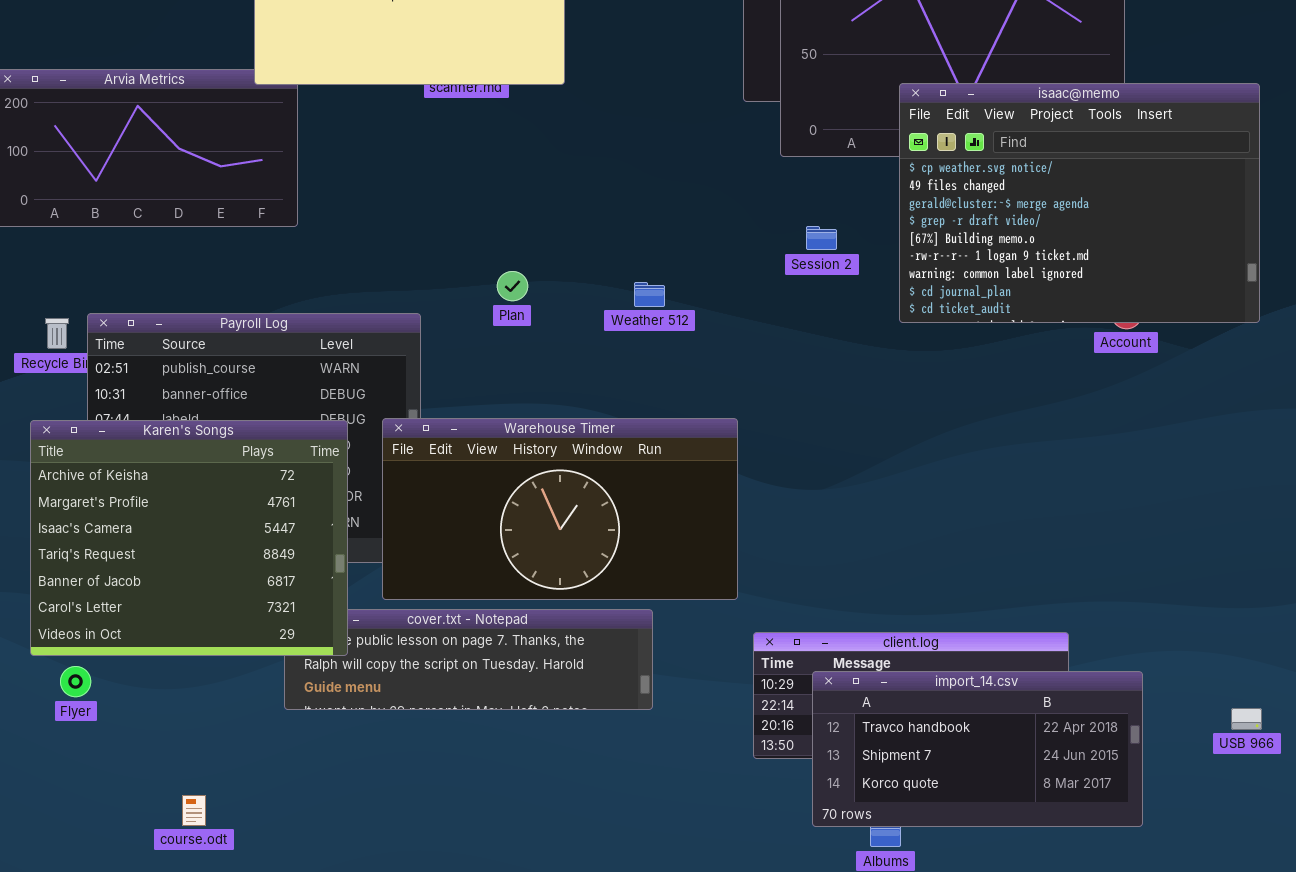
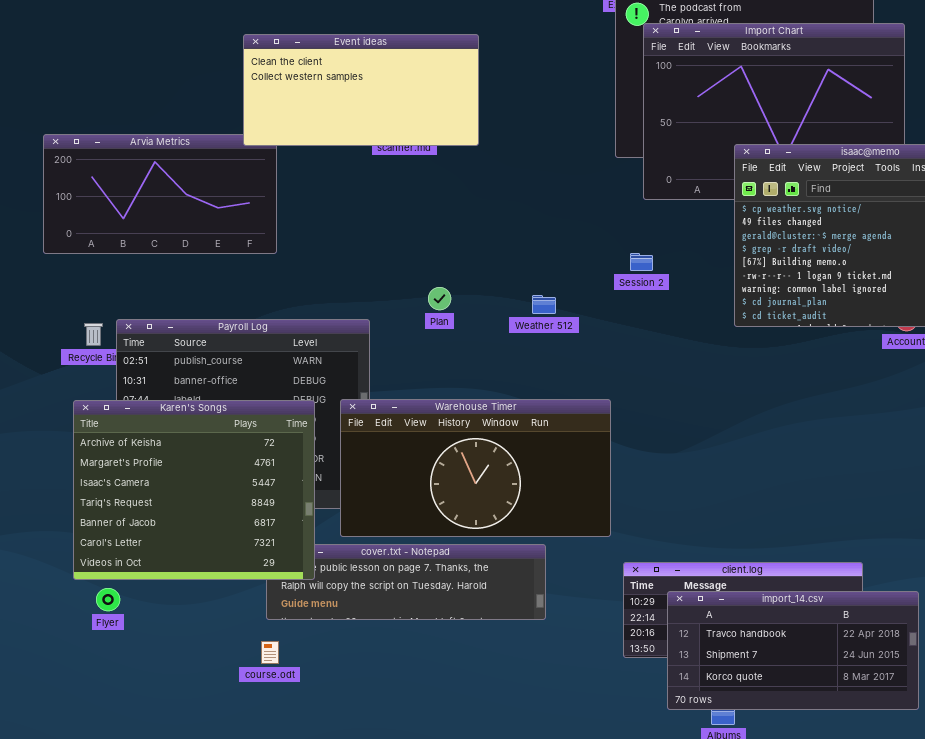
Session 2: [806,226,837,250] -> [630,253,653,271], moved
course.odt: [182,795,206,826] -> [261,641,279,664], moved

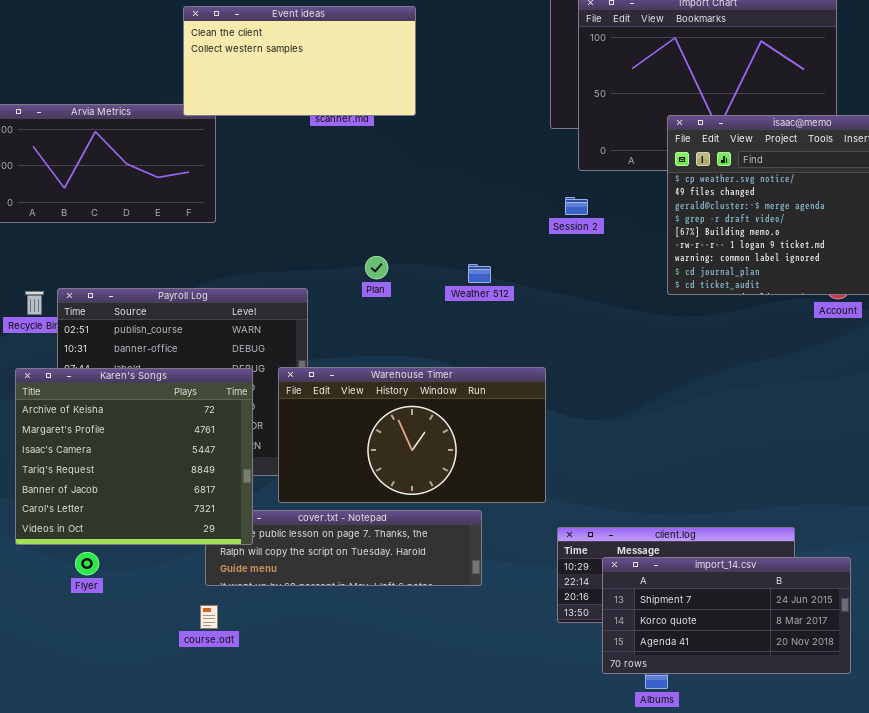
Session 2: [630,253,653,271] -> [565,197,588,215], moved
Flyer: [96,588,120,611] -> [75,552,99,575], moved
import_14.csv: [667,591,919,710] -> [602,557,851,674], scrolled down 1 row

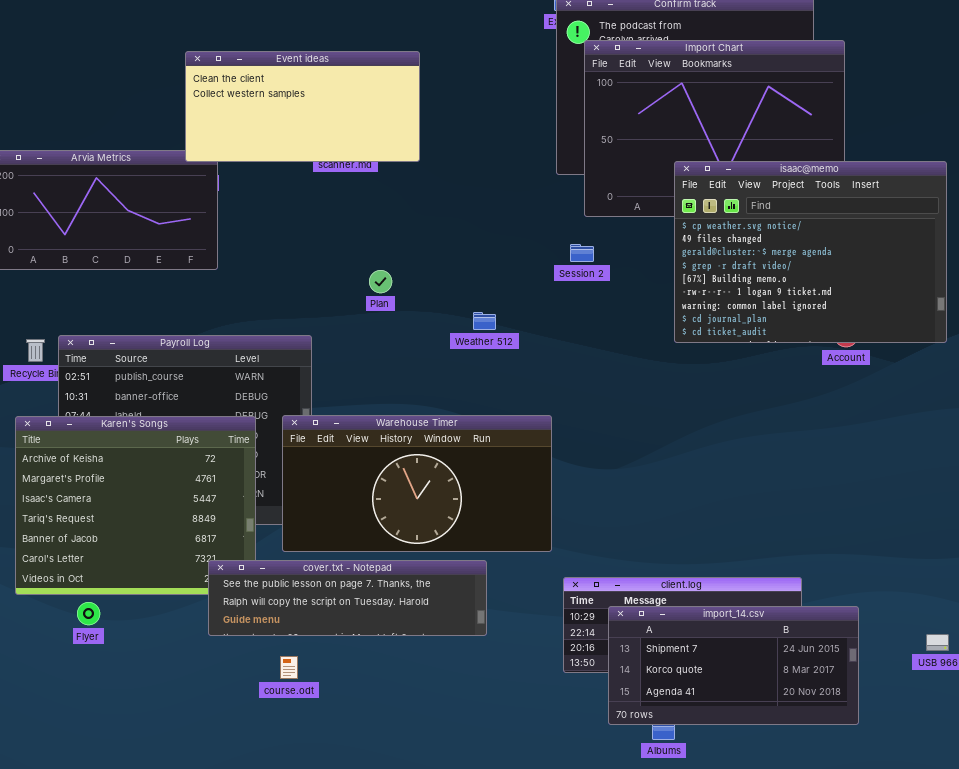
Plan: [365,256,388,279] -> [369,270,392,293], moved
cover.txt - Notepad: [205,510,482,586] -> [208,560,487,636], raised
course.odt: [200,605,218,629] -> [280,656,298,679], moved

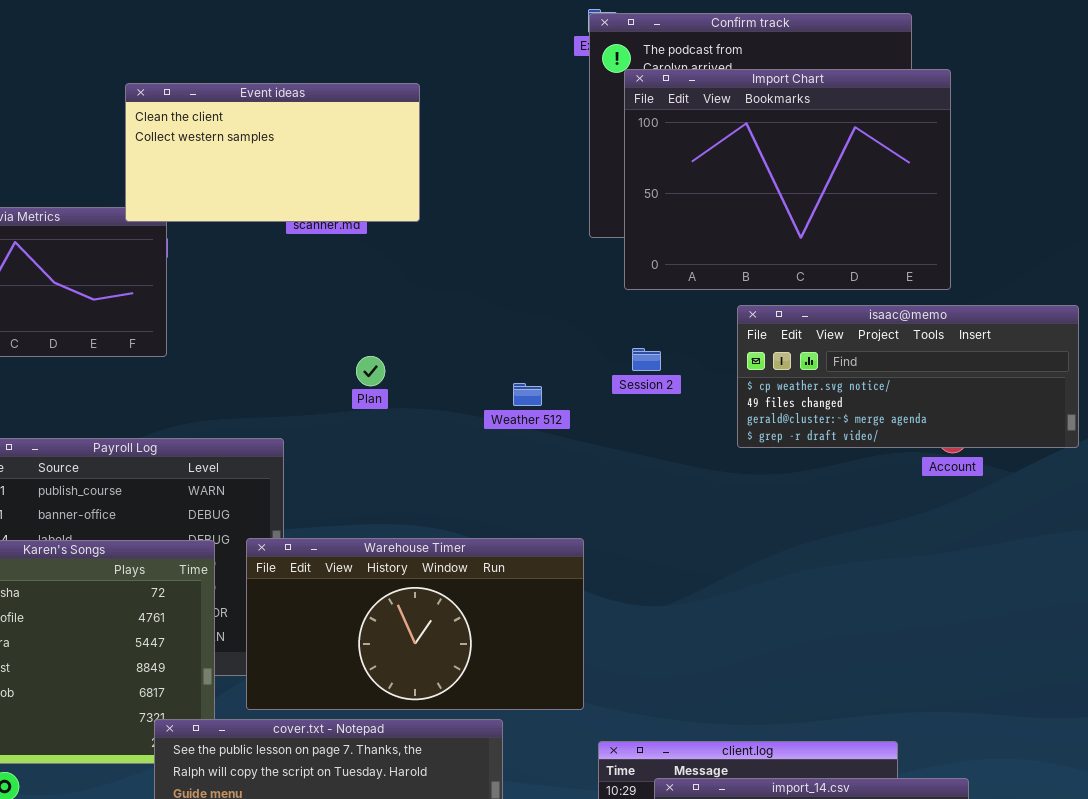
isaac@memo: [674,161,947,343] -> [737,305,1079,448], resized
Session 2: [570,244,594,262] -> [632,348,661,371], moved
Weather 512: [473,312,496,330] -> [513,383,542,406], moved

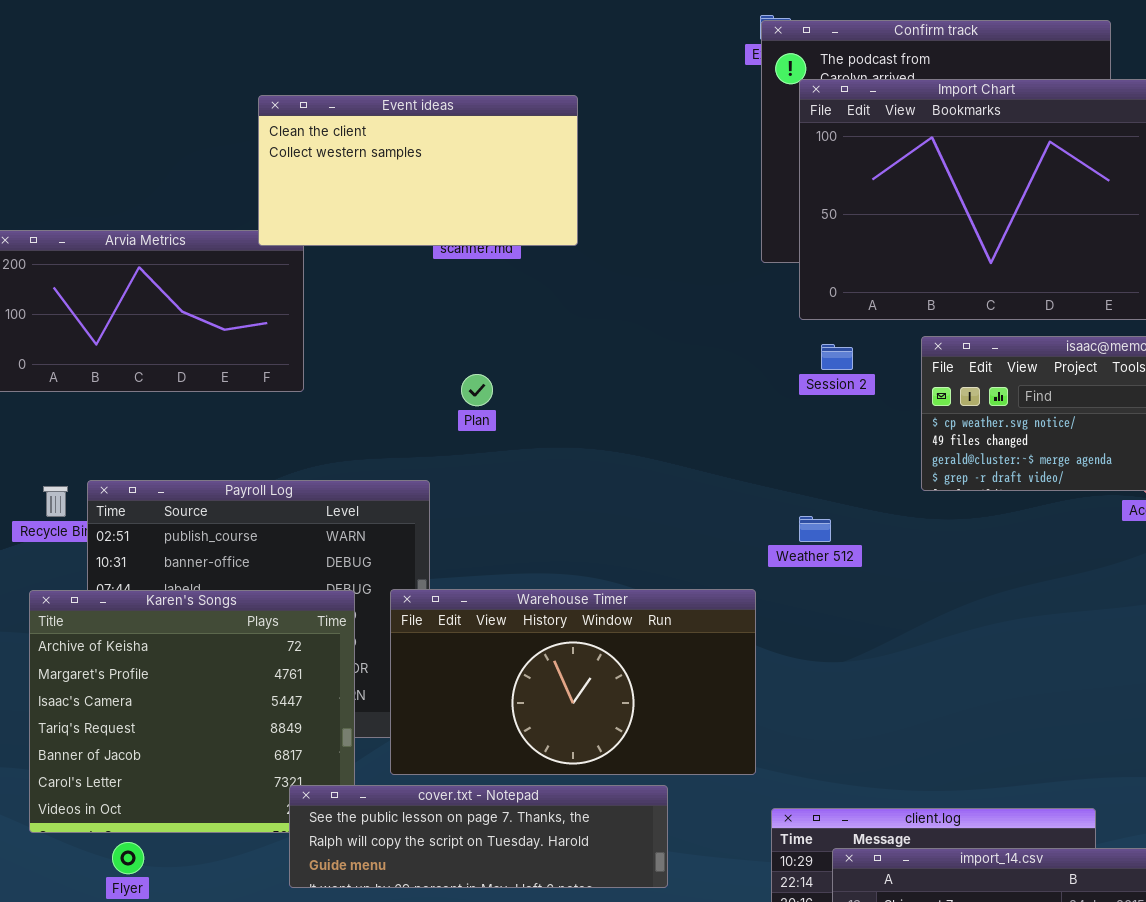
Session 2: [632,348,661,371] -> [821,344,853,370], moved
Plan: [356,356,385,386] -> [461,374,493,406], moved
Weather 512: [513,383,542,406] -> [799,516,831,542], moved

